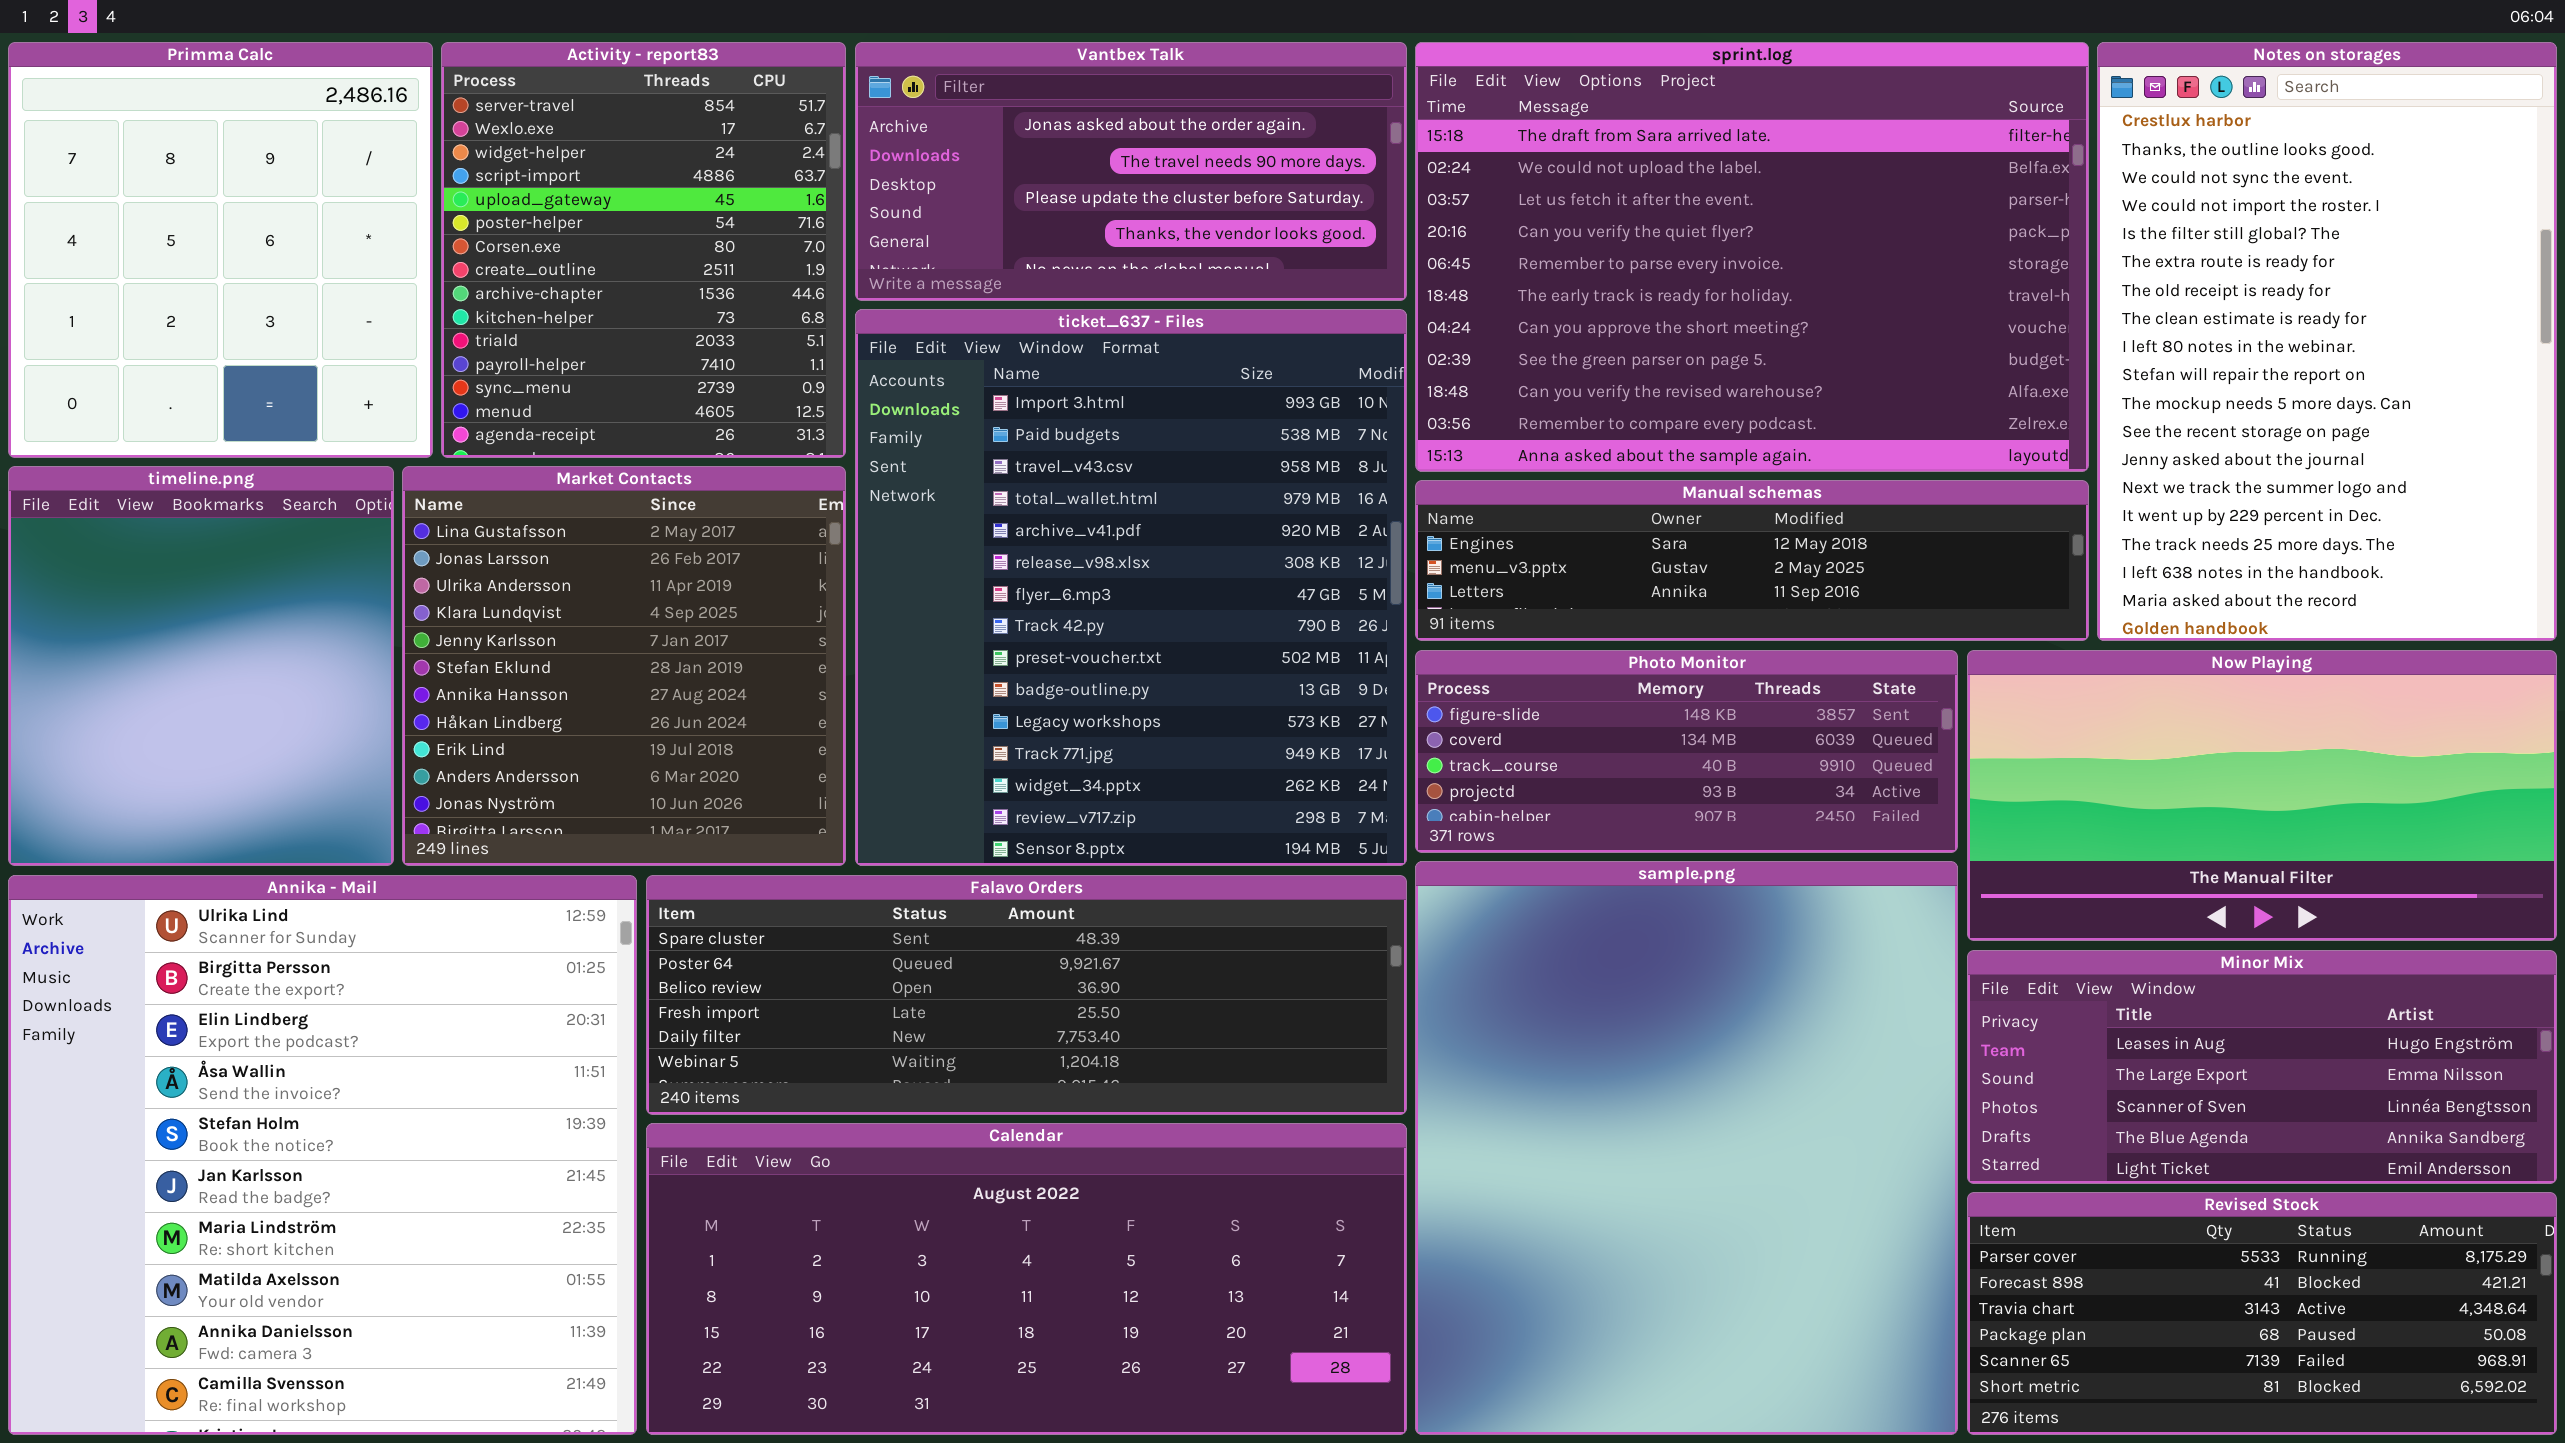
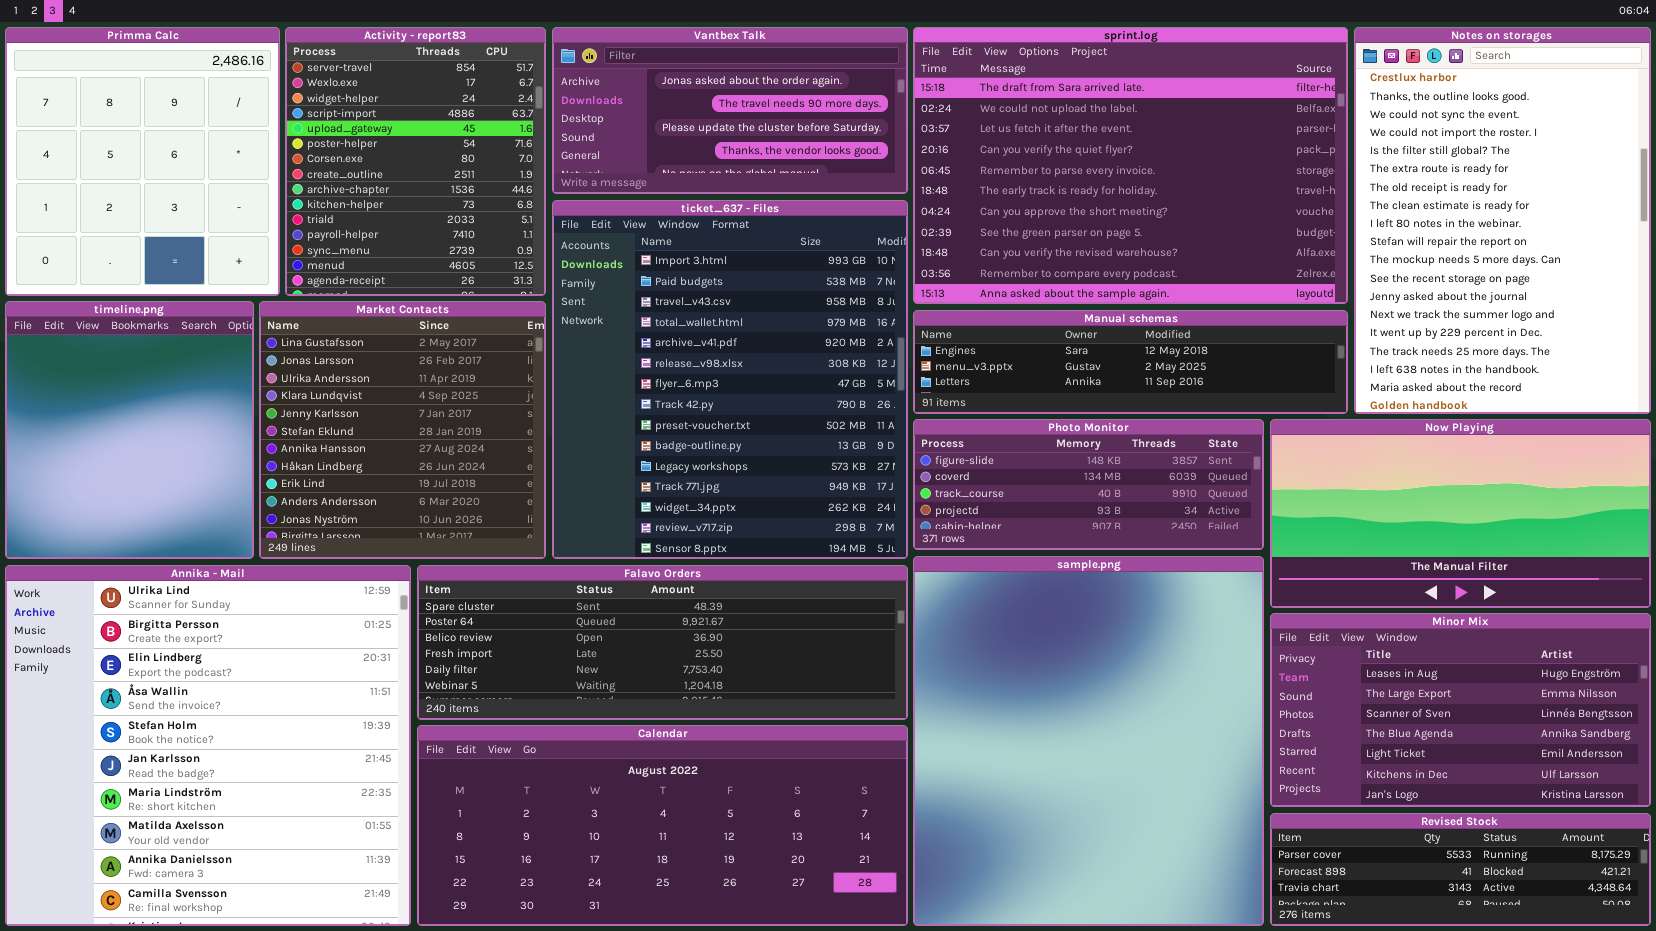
Minor Mix: [1967,950,2557,1184] -> [1270,613,1651,807], resized
Revised Stock: [1967,1192,2557,1435] -> [1270,813,1651,926], resized

